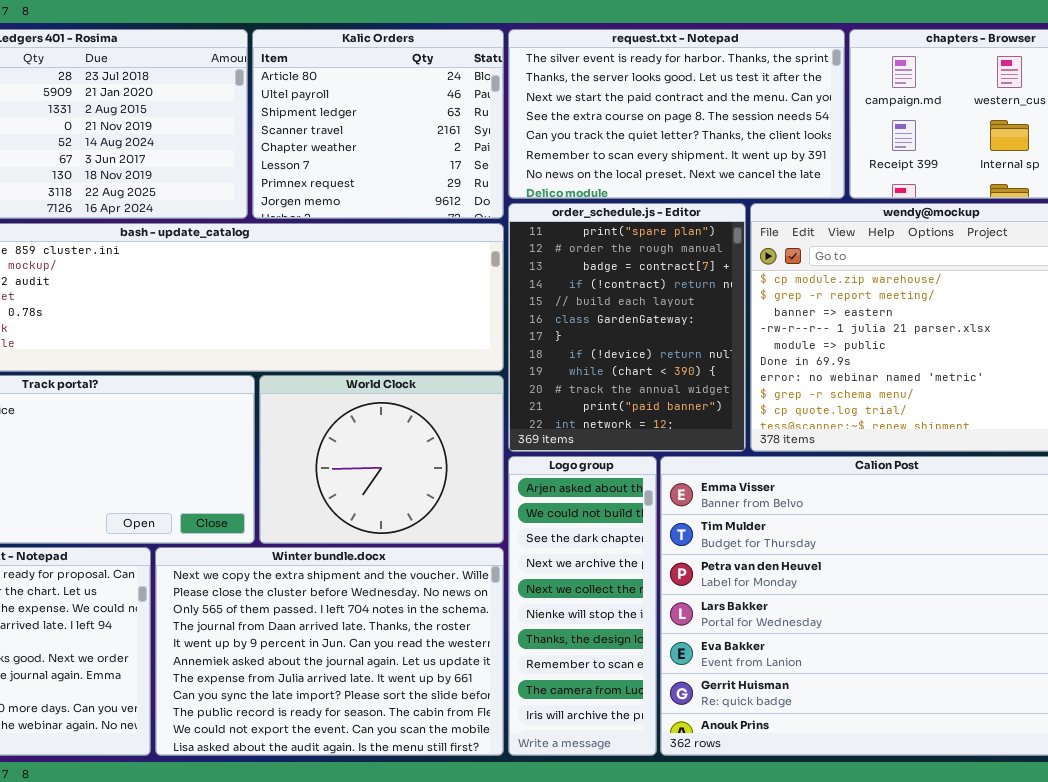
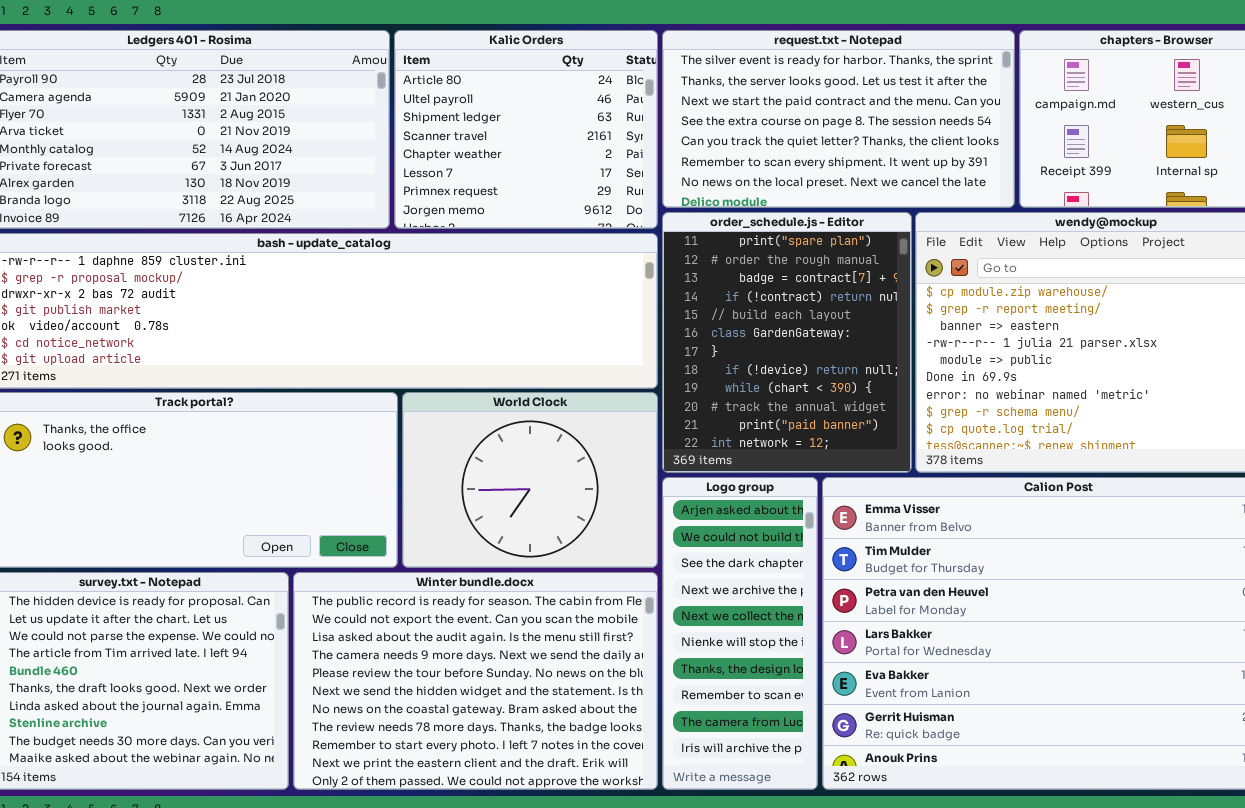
Winter bundle.docx: [155,547,504,756] -> [293,572,658,790], scrolled down 8 rows

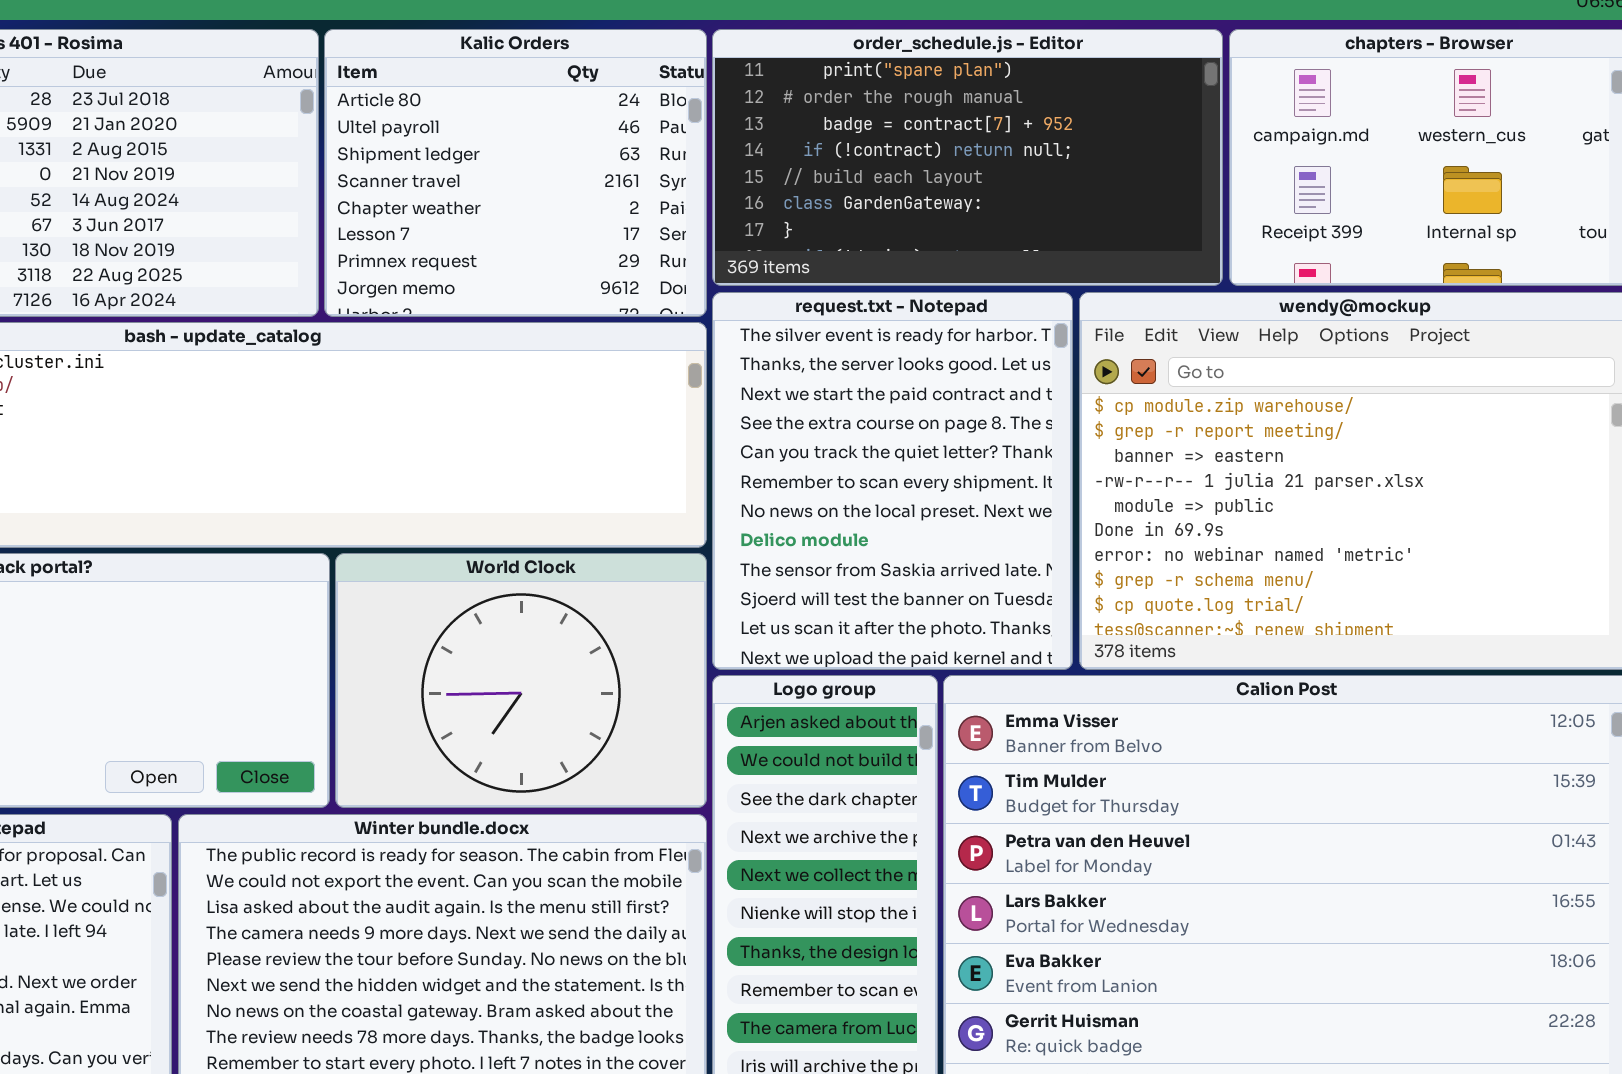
request.txt - Notepad: [662,30,1015,208] -> [712,292,1073,670], moved, resized
order_schedule.js - Editor: [662,212,912,473] -> [712,29,1223,286], moved, resized

